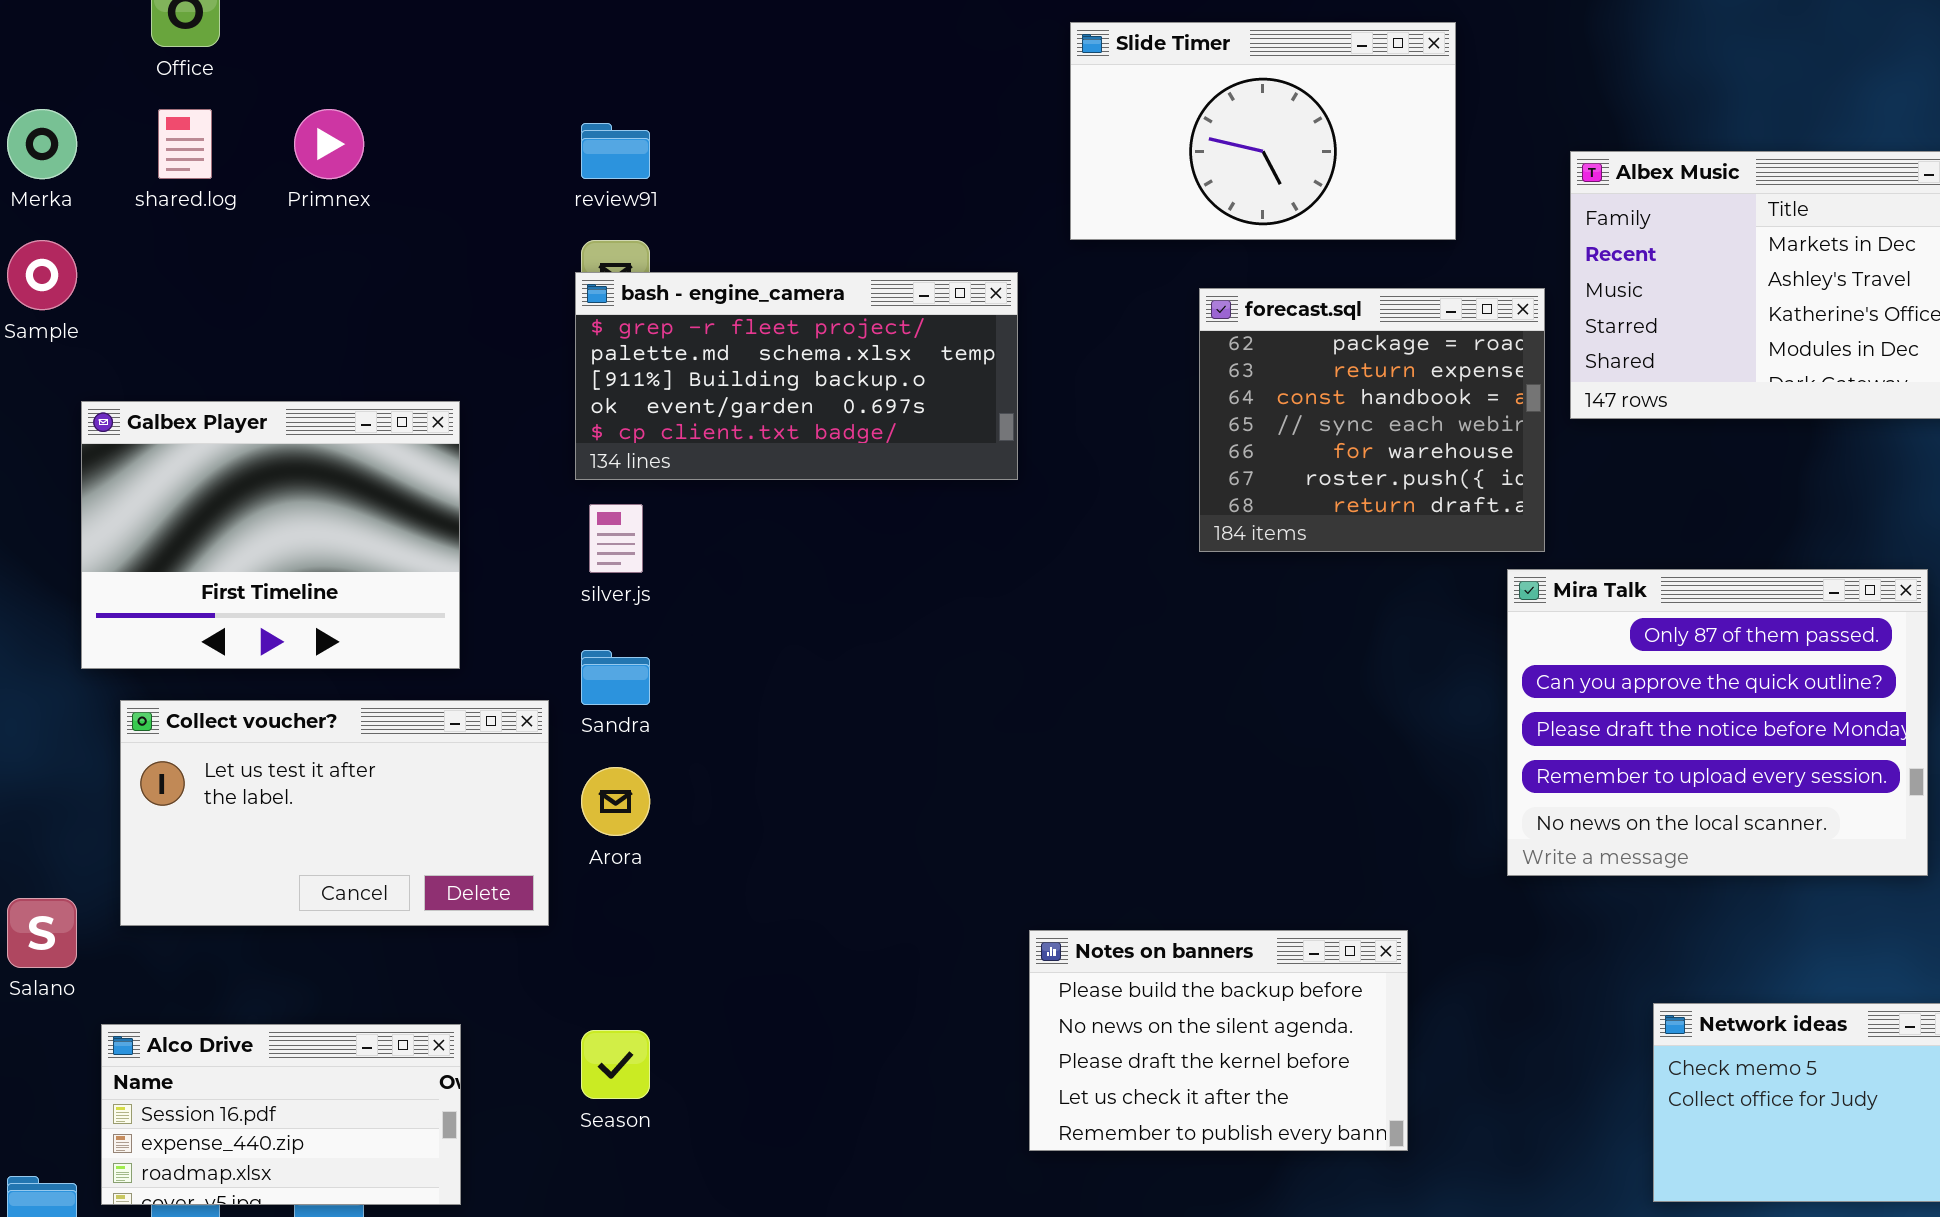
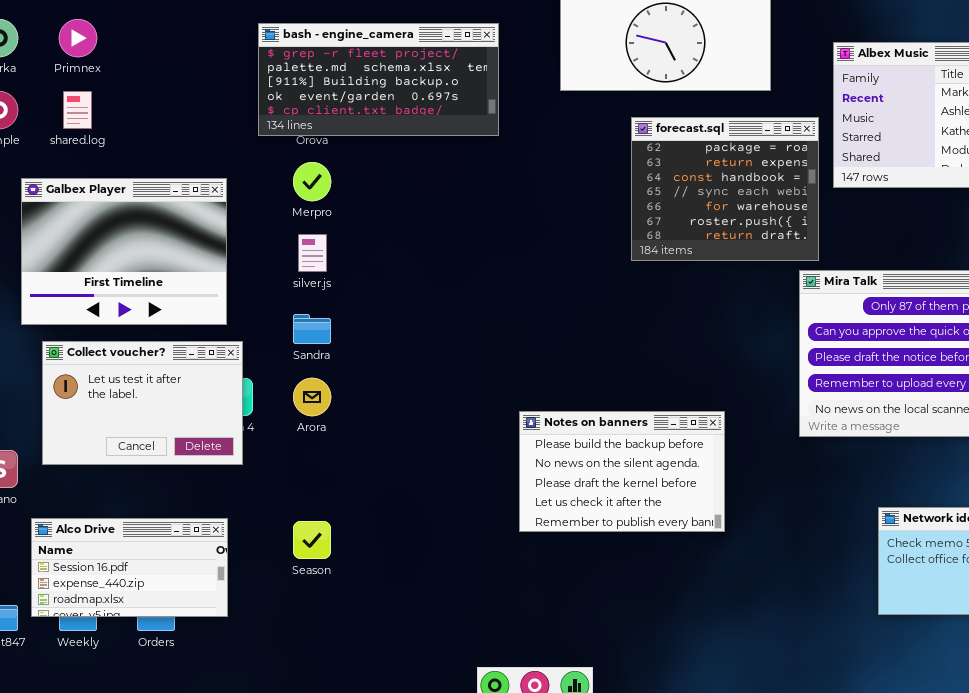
shared.log: [158,109,212,179] -> [63,91,92,129], moved
Primnex: [294,109,364,179] -> [59,19,97,57], moved
bash - engine_camera: [575,272,1018,480] -> [258,23,499,136], moved
Collect voucher?: [120,700,549,926] -> [42,341,243,465], resized
Notes on banners: [1029,930,1408,1151] -> [519,411,725,532], moved

